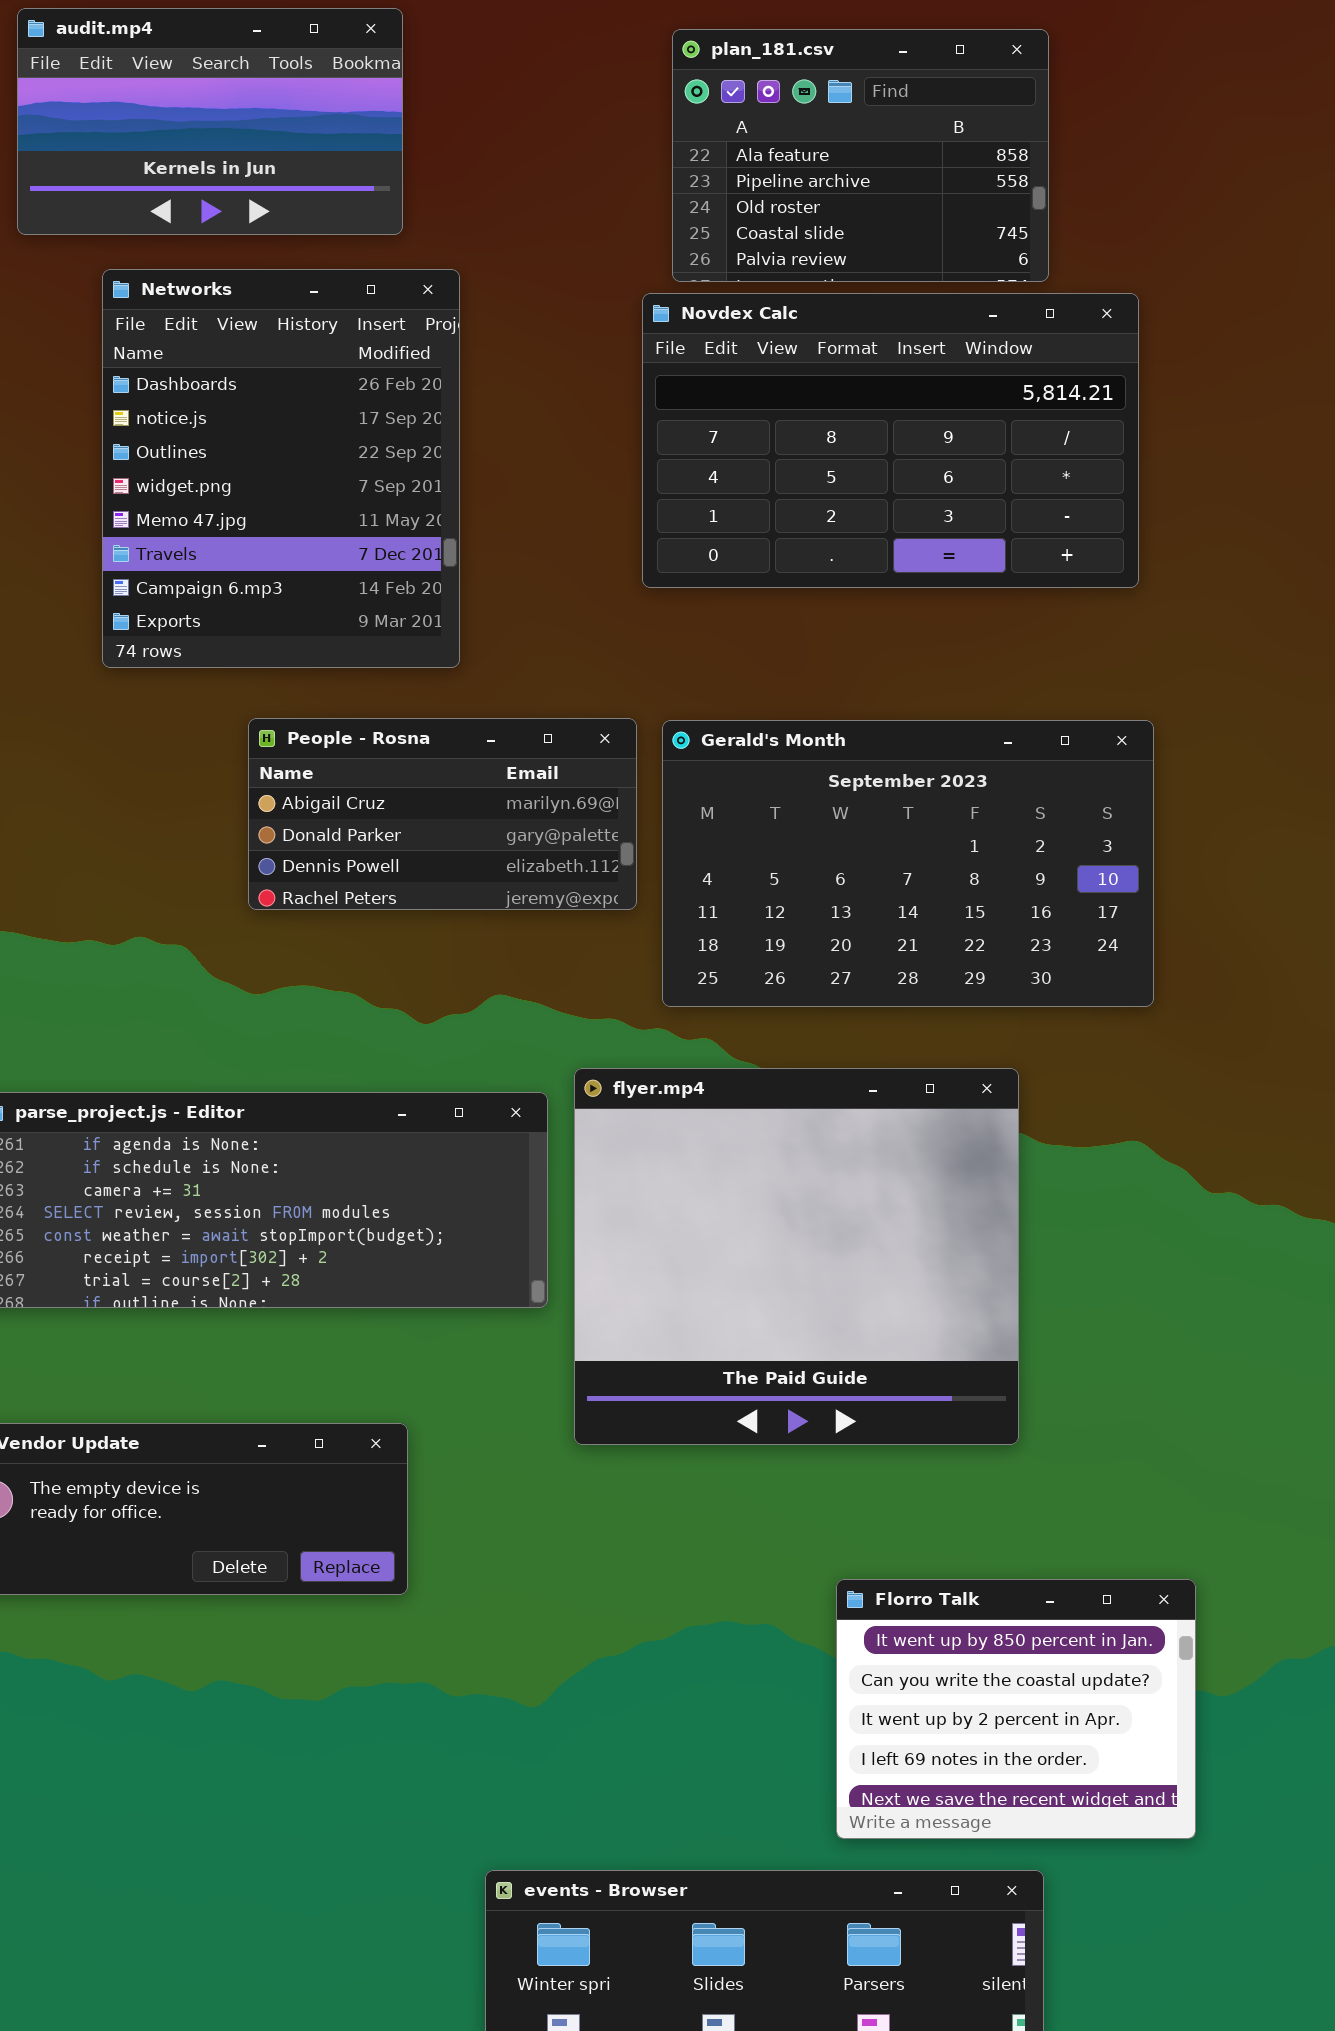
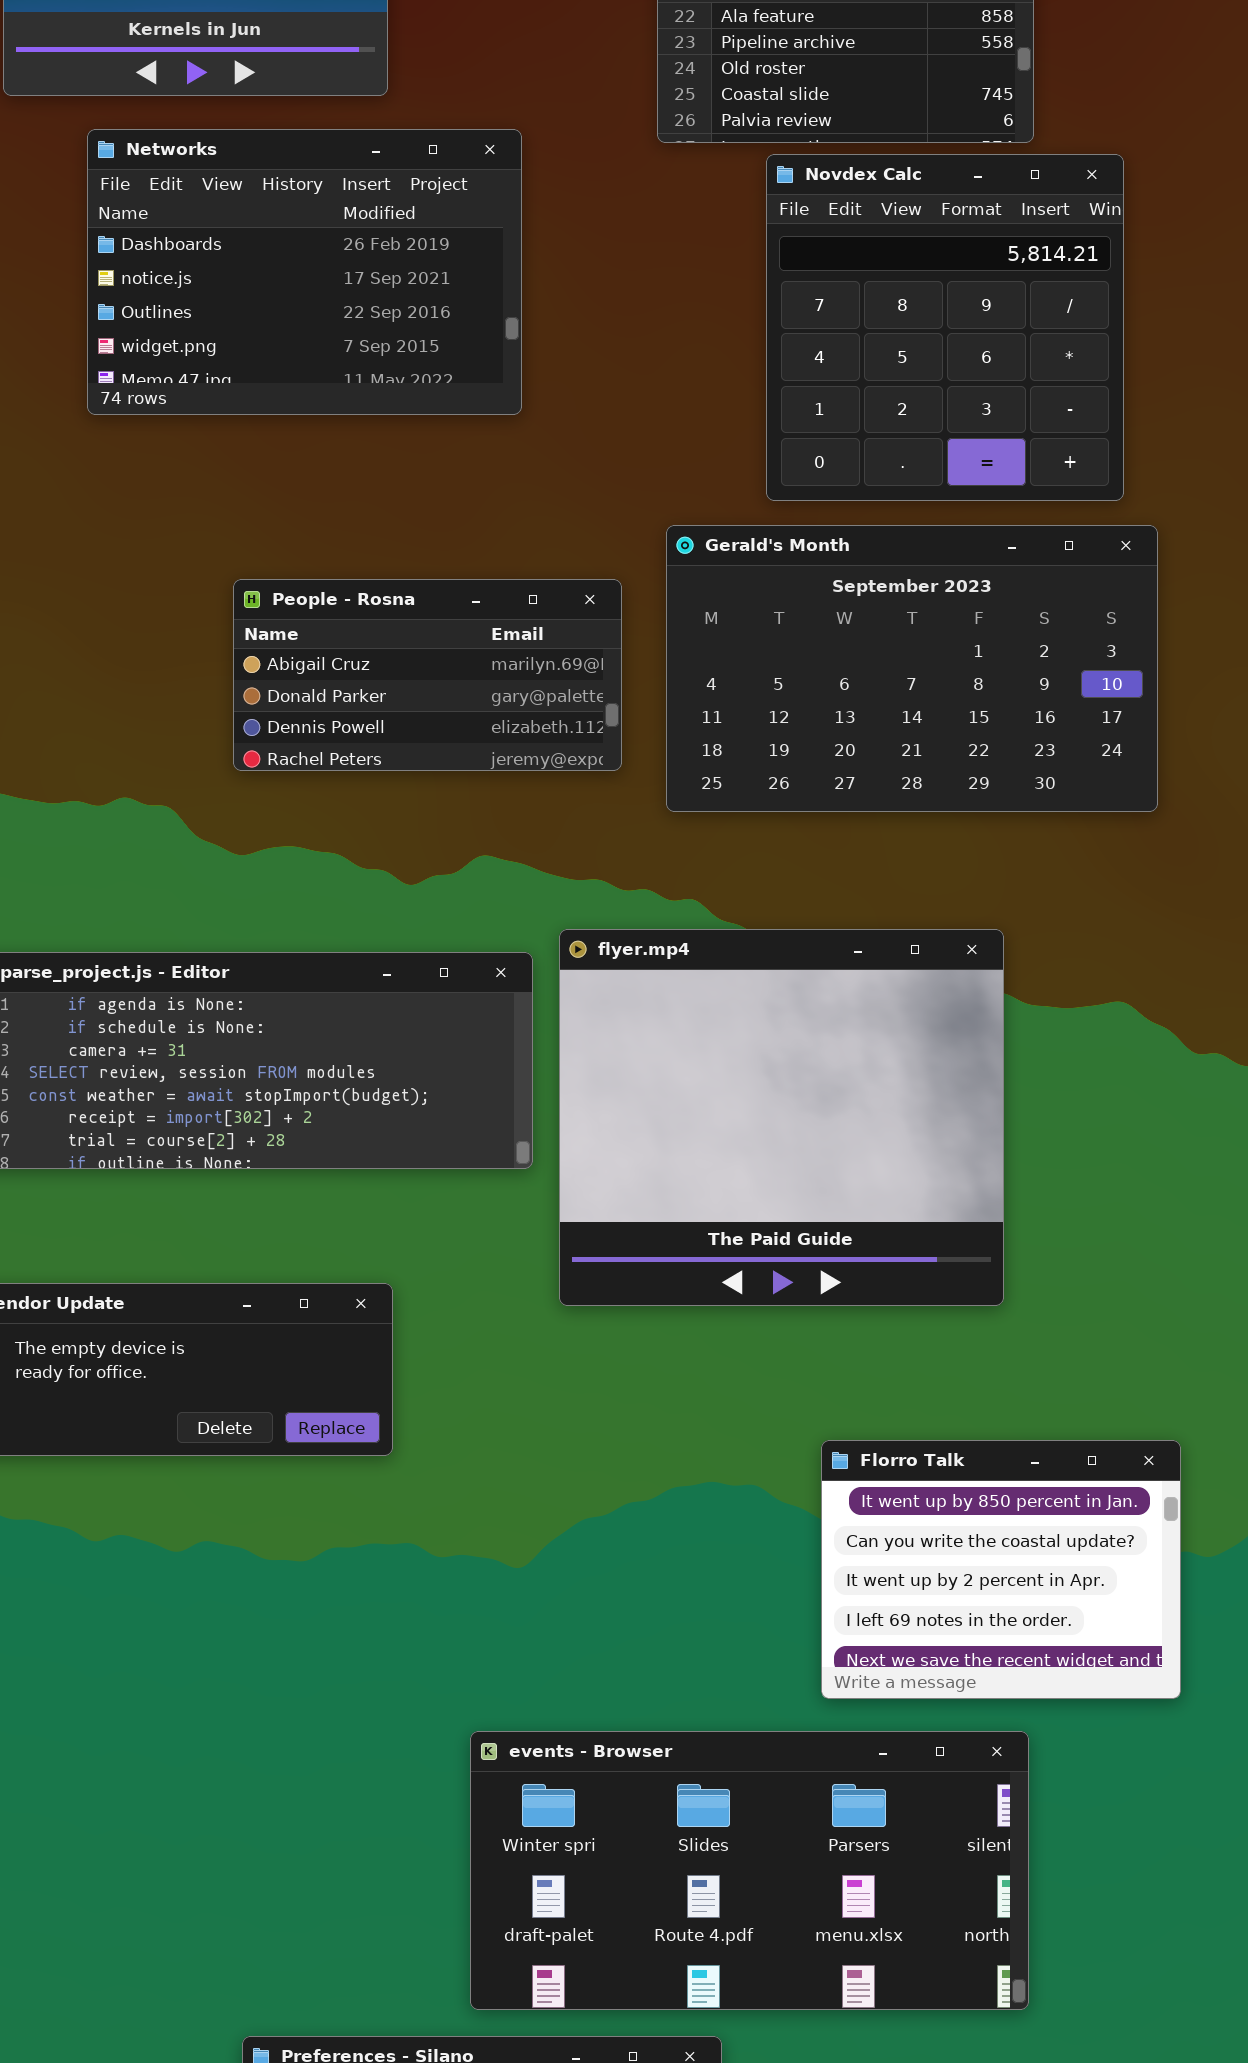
Networks: [102,269,460,668] -> [87,129,522,415], resized
Novdex Calc: [642,293,1139,588] -> [766,154,1124,501], resized
Gerald's Month: [662,720,1154,1007] -> [666,525,1158,812], moved

